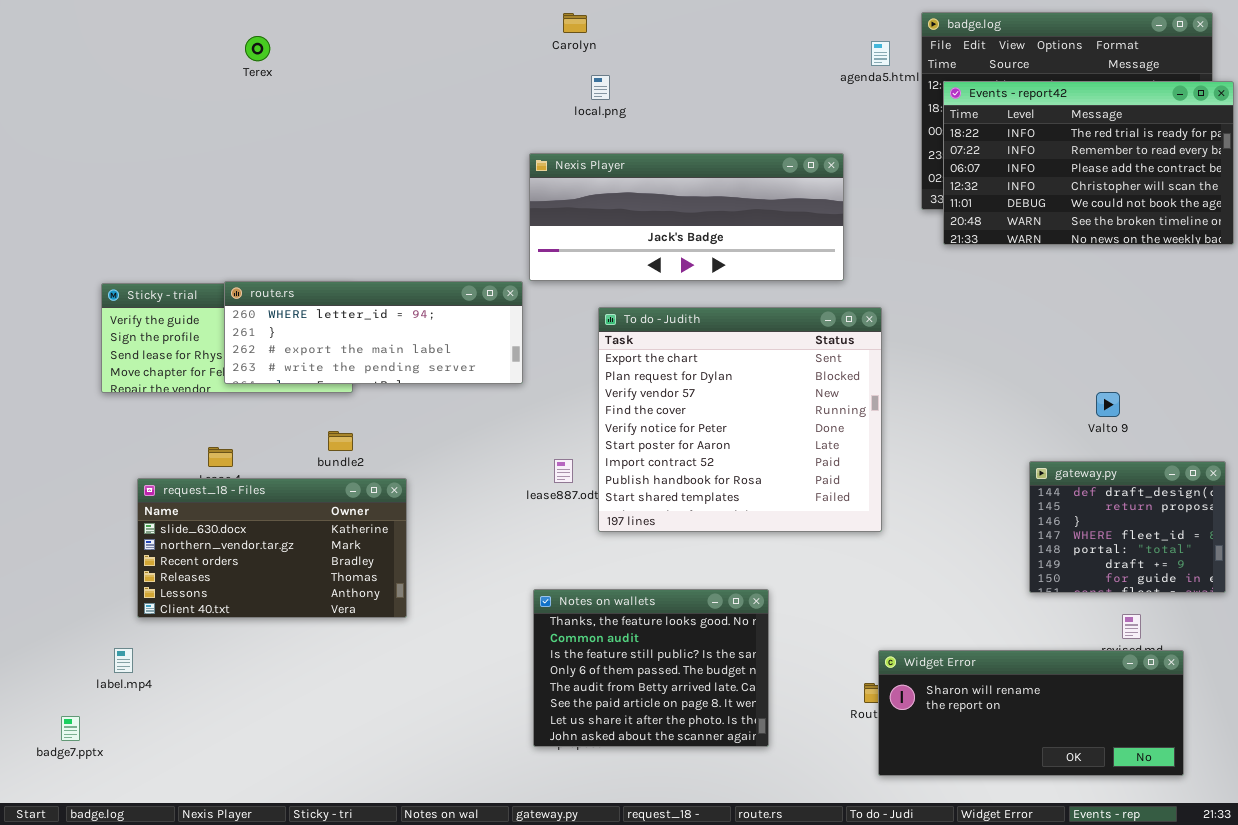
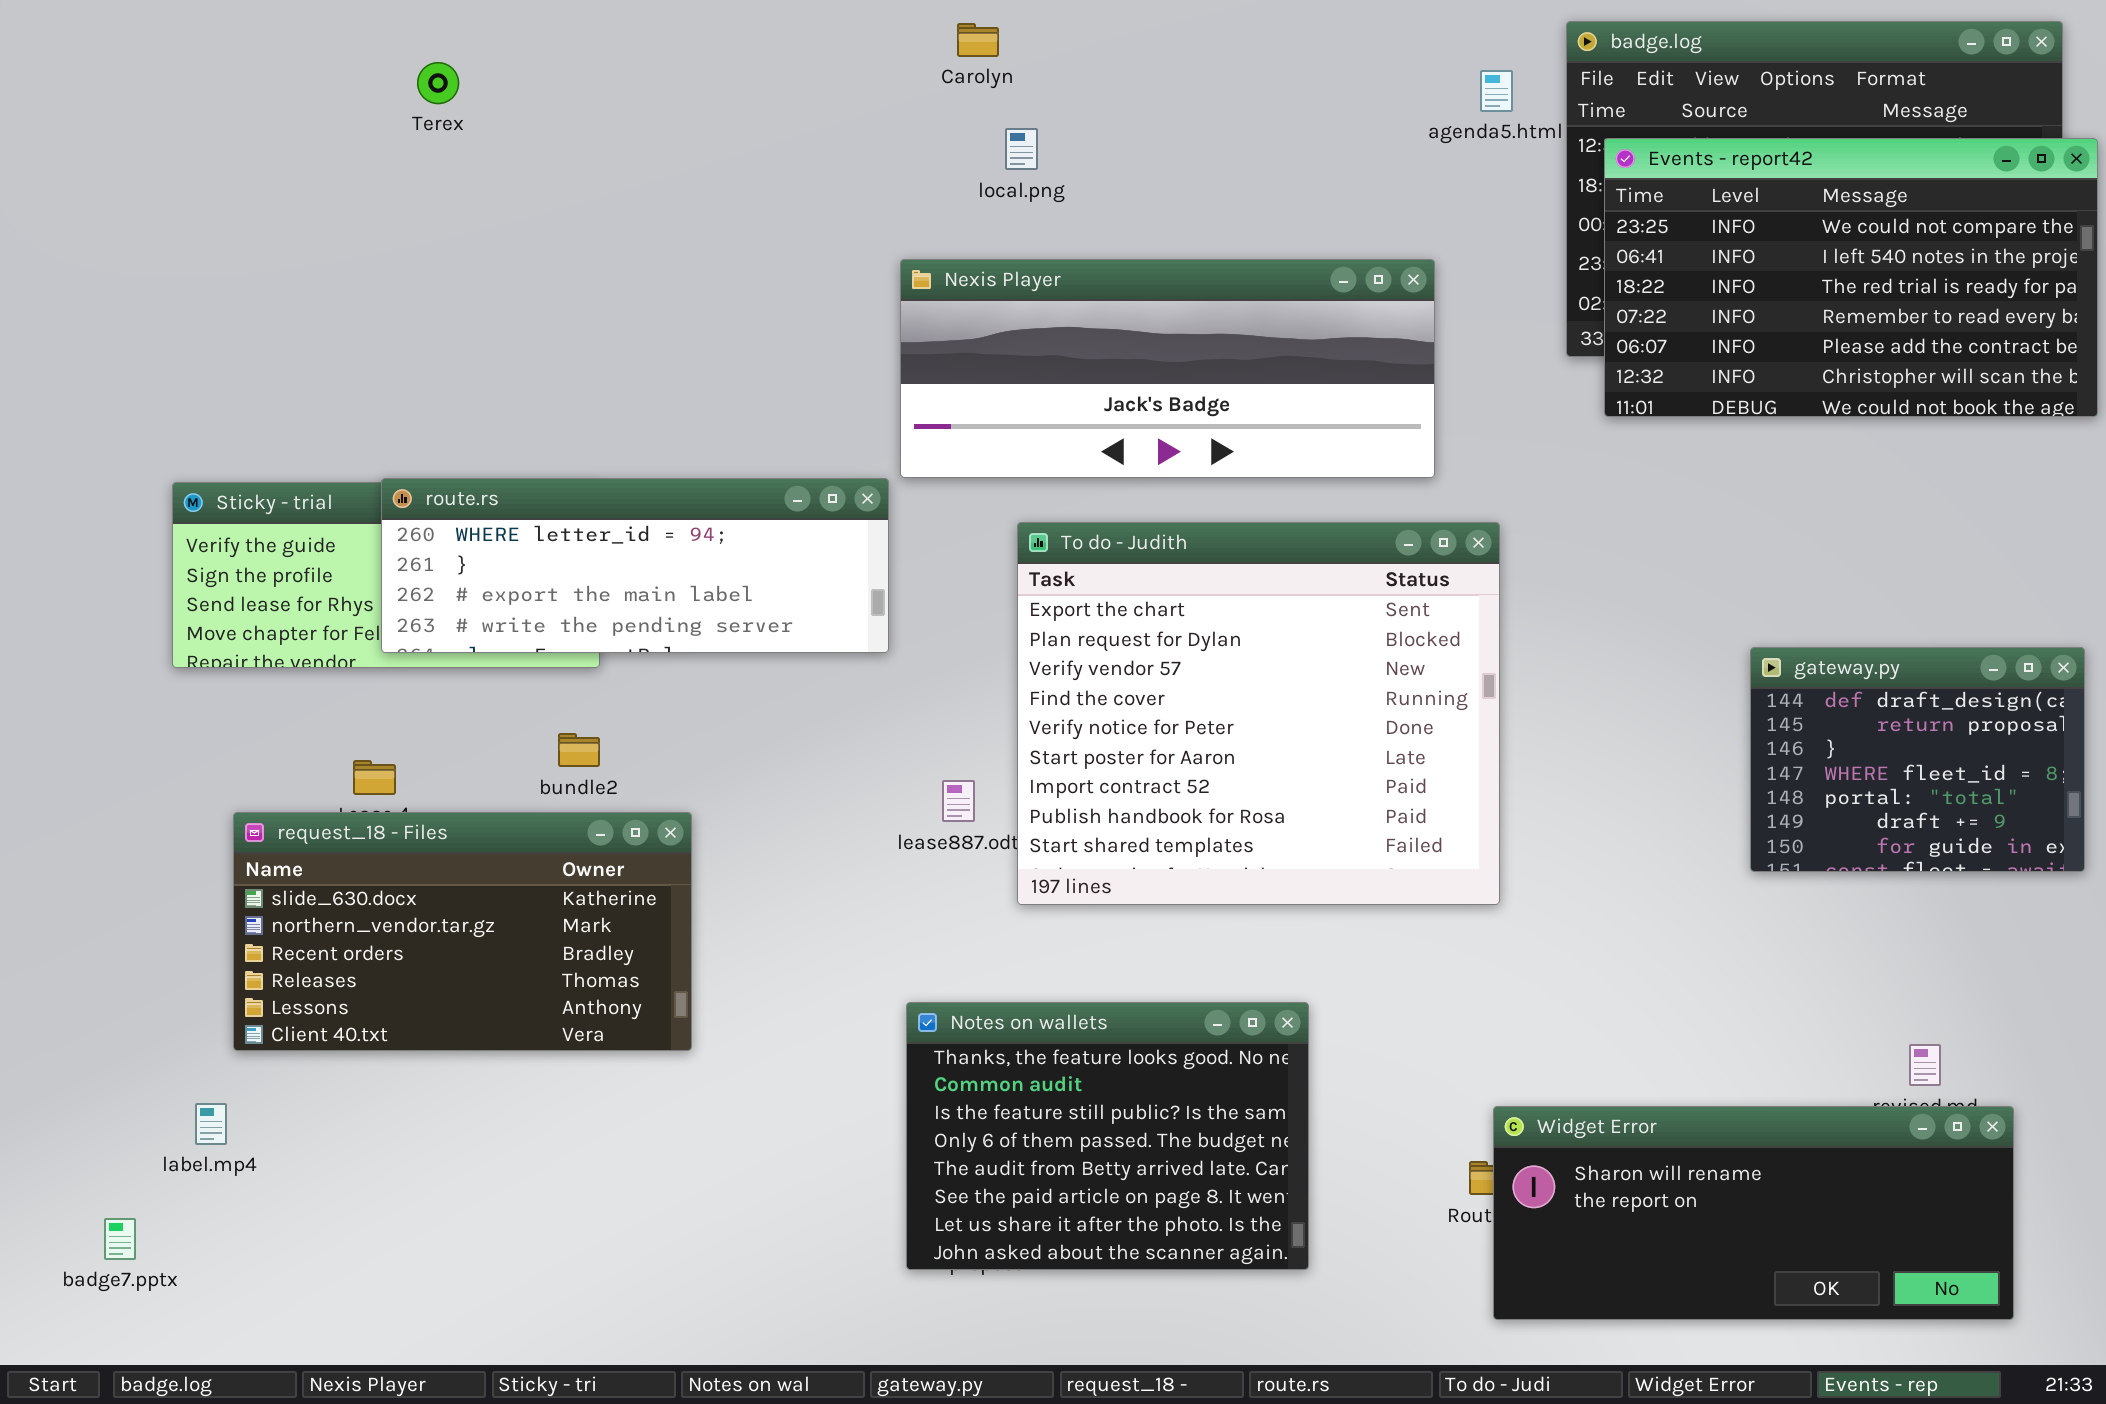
Events - report42: [943,81,1234,245] -> [1604,138,2098,417], scrolled up 2 rows
gateway.py: [1029,461,1226,593] -> [1750,647,2085,872], moved

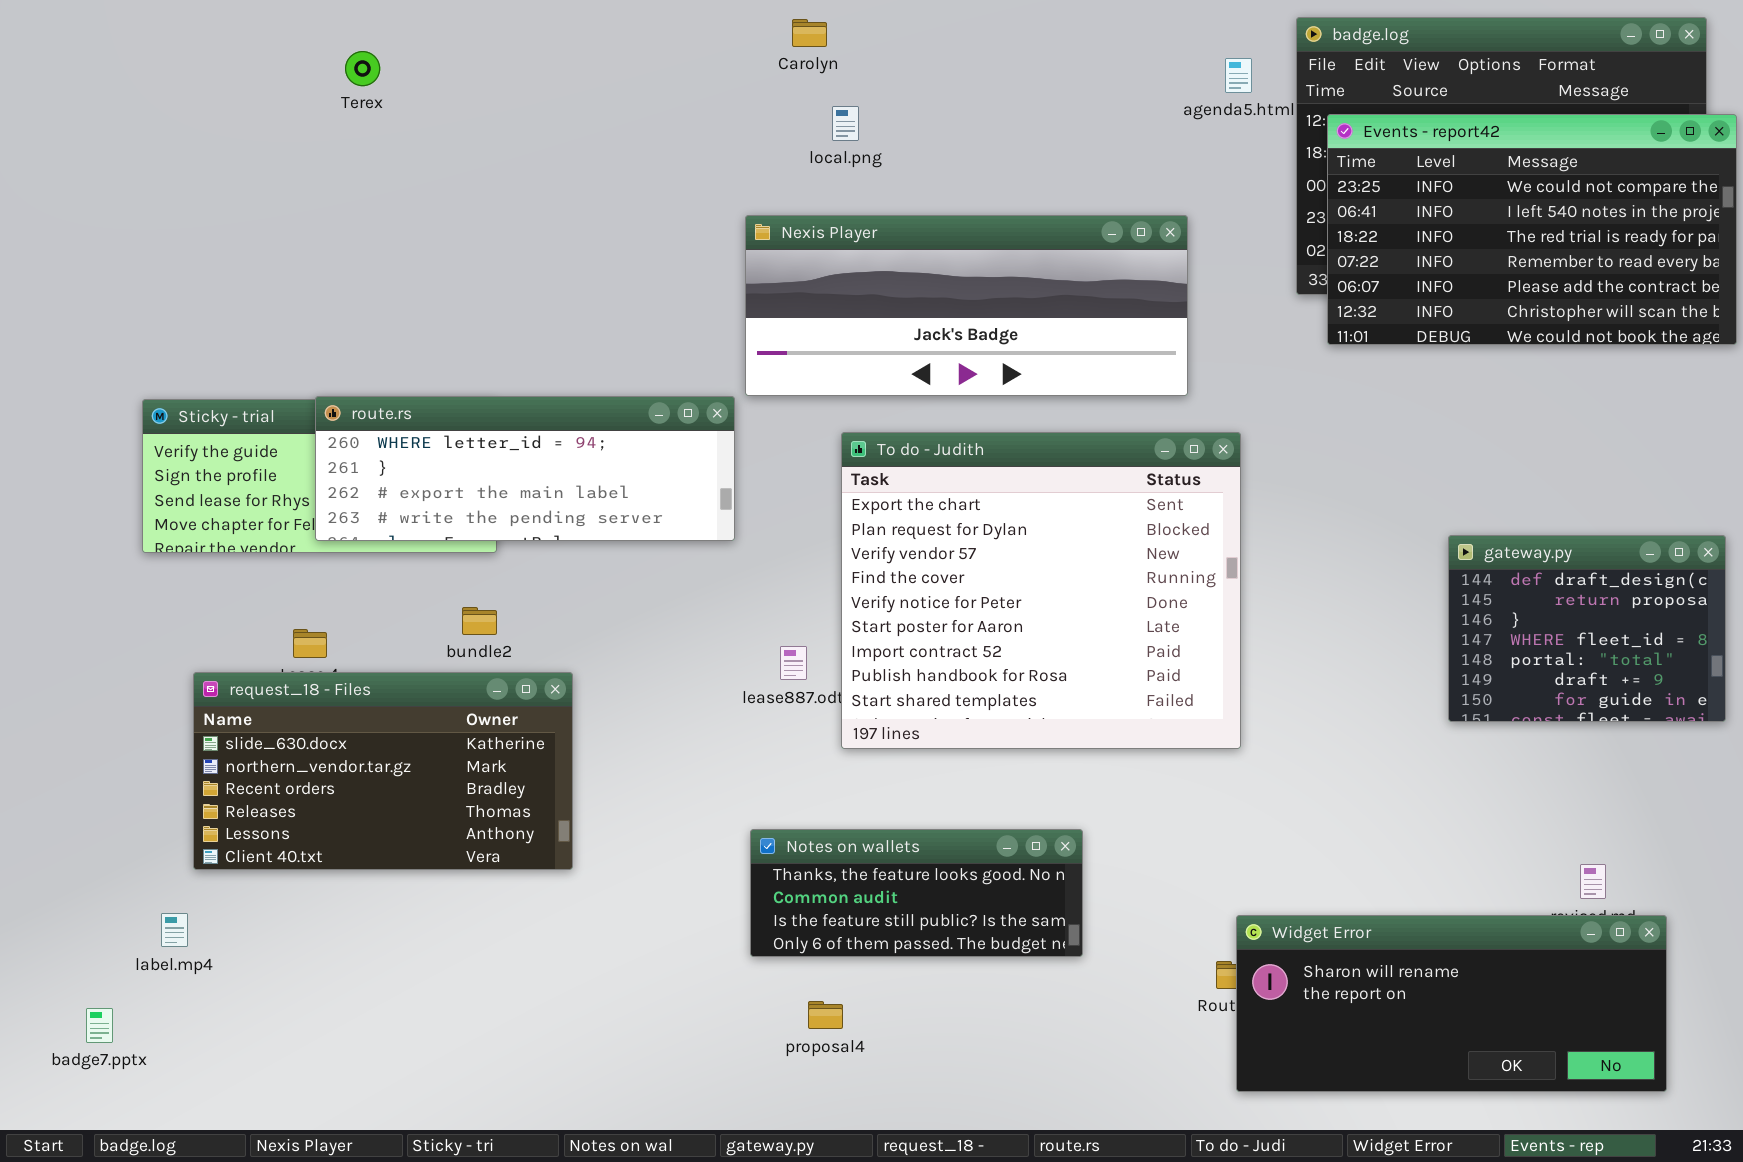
Notes on wallets: [906,1002,1309,1270] -> [750,829,1083,957], resized

